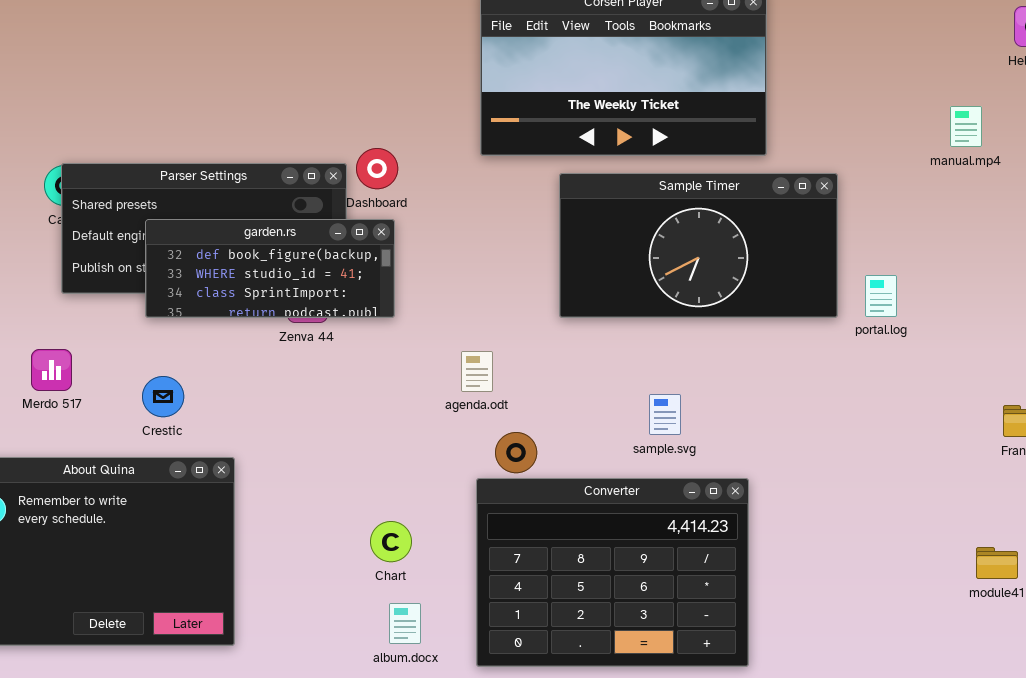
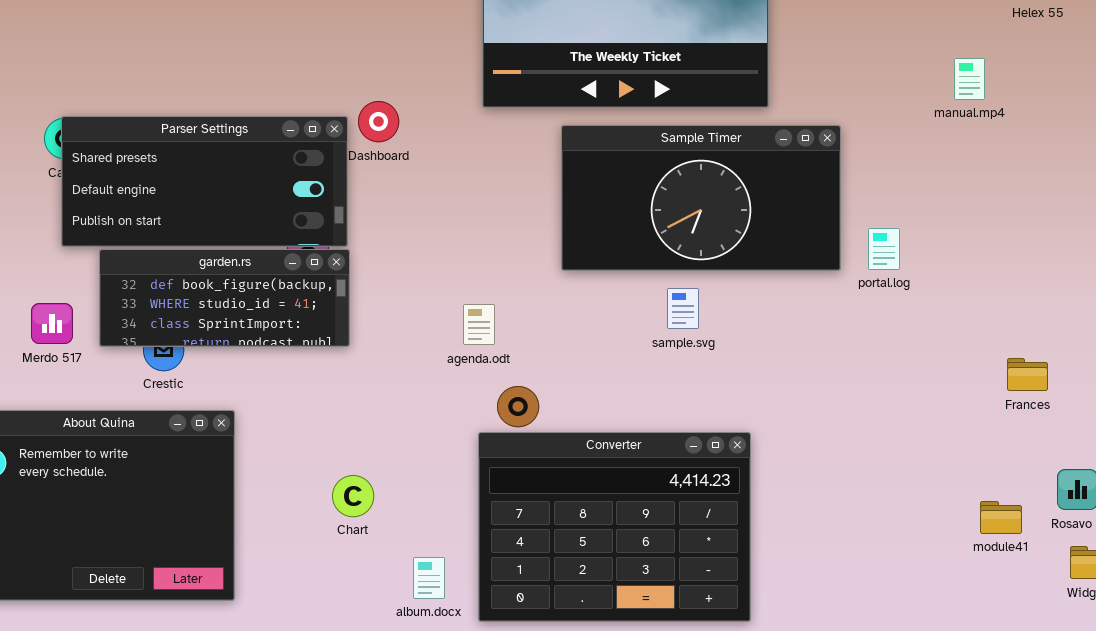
garden.rs: [145,219,395,318] -> [99,249,350,347], moved
sample.svg: [649,394,681,435] -> [667,288,699,329], moved
Chart: [370,521,412,562] -> [332,475,374,517], moved
album.docx: [389,603,421,644] -> [413,557,445,599], moved

